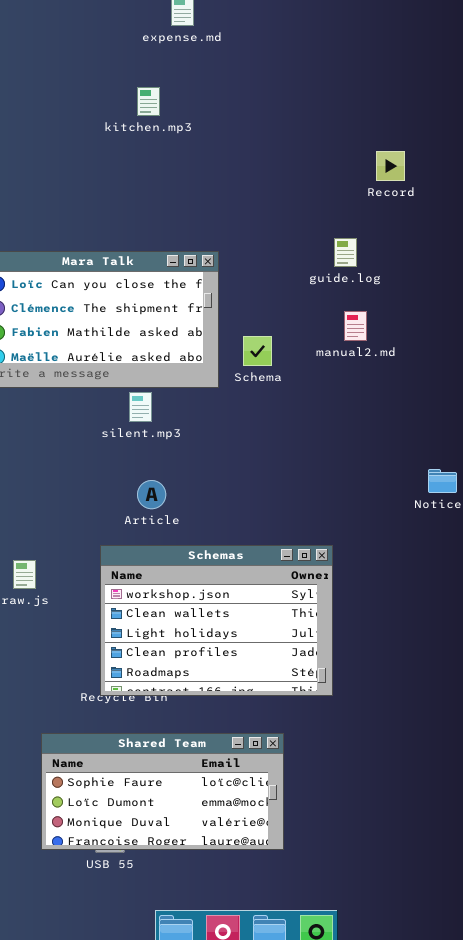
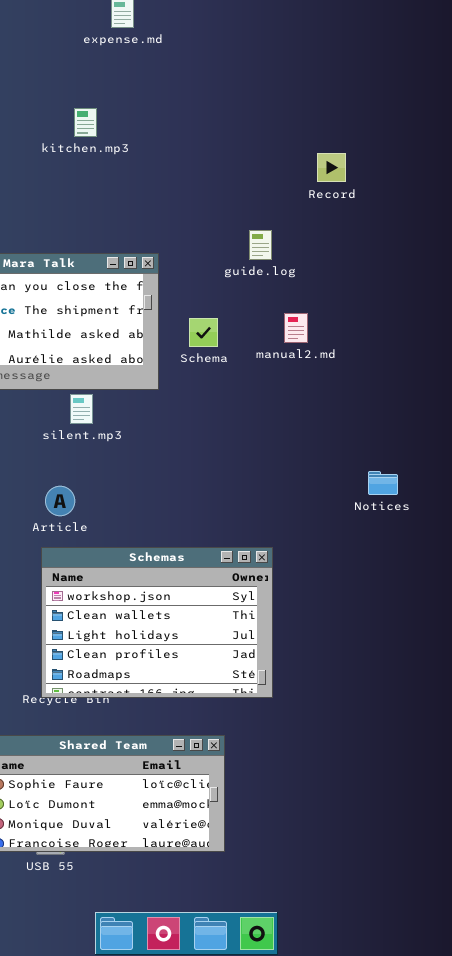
kitchen.mp3: [137,87,160,116] -> [74,108,97,137], moved
guide.log: [334,238,357,267] -> [249,230,272,260], moved
Schema: [243,336,272,366] -> [189,318,218,347], moved
Article: [137,480,166,509] -> [45,486,75,516], moved

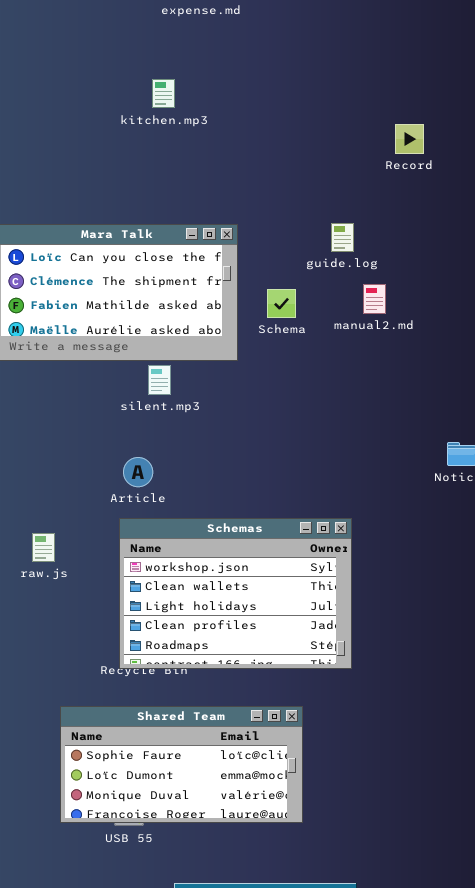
guide.log: [249,230,272,260] -> [331,223,354,252], moved

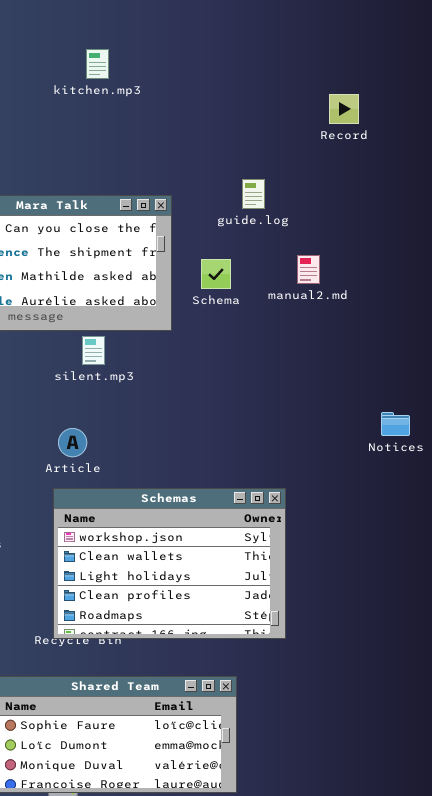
guide.log: [331,223,354,252] -> [242,179,265,209], moved

